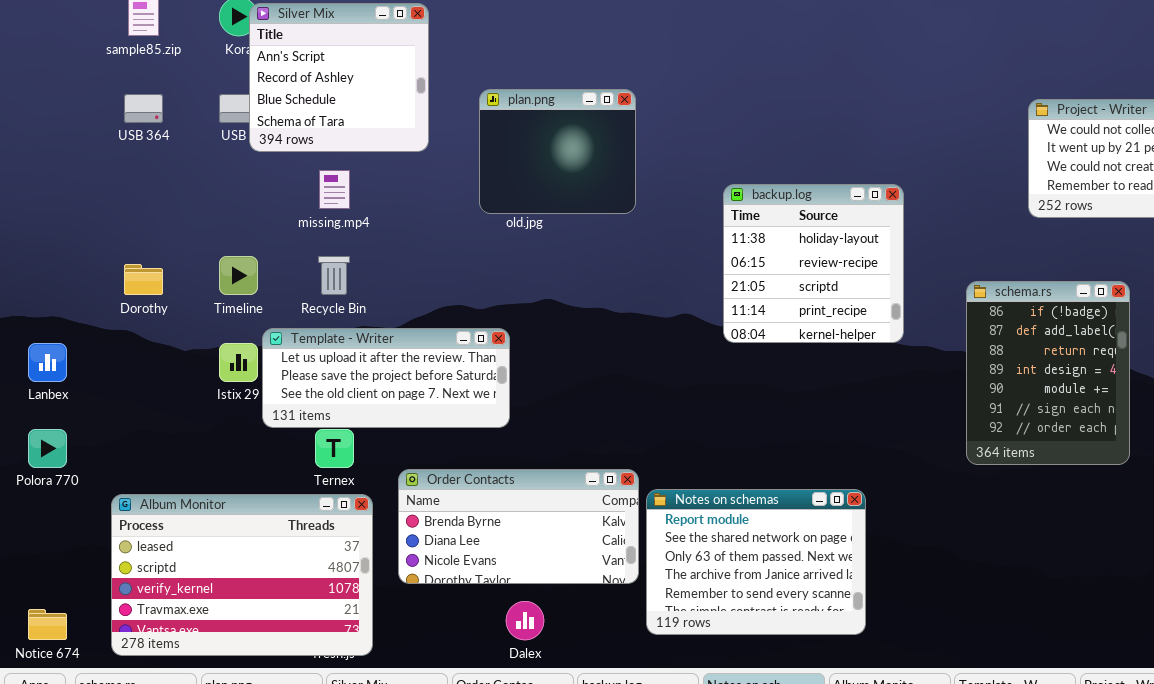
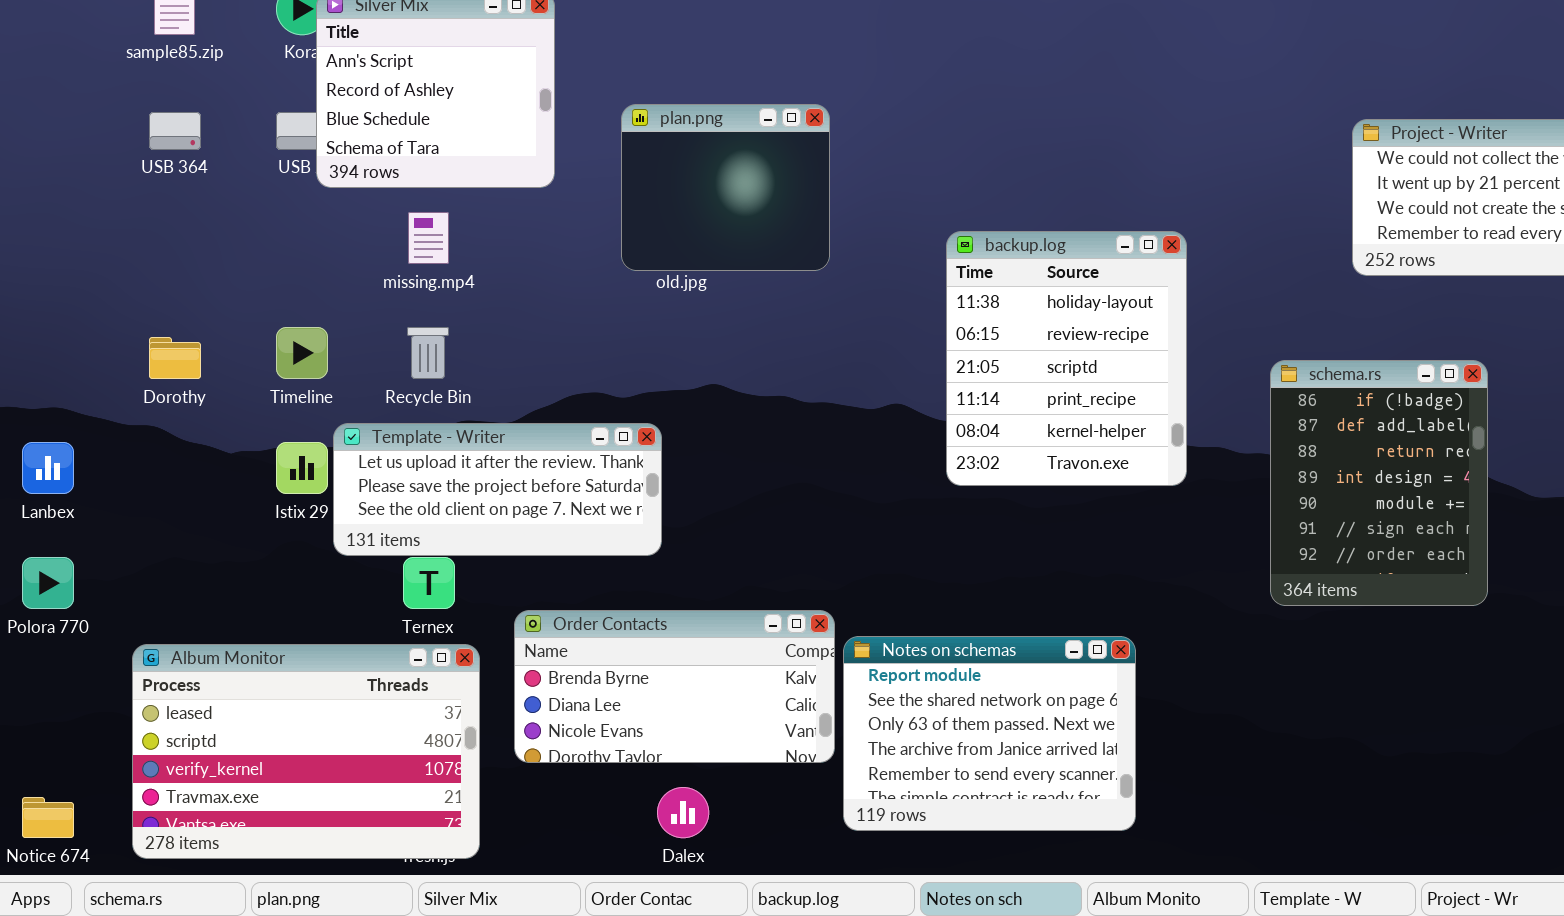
backup.log: [723,184,904,343] -> [946,231,1187,486], resized

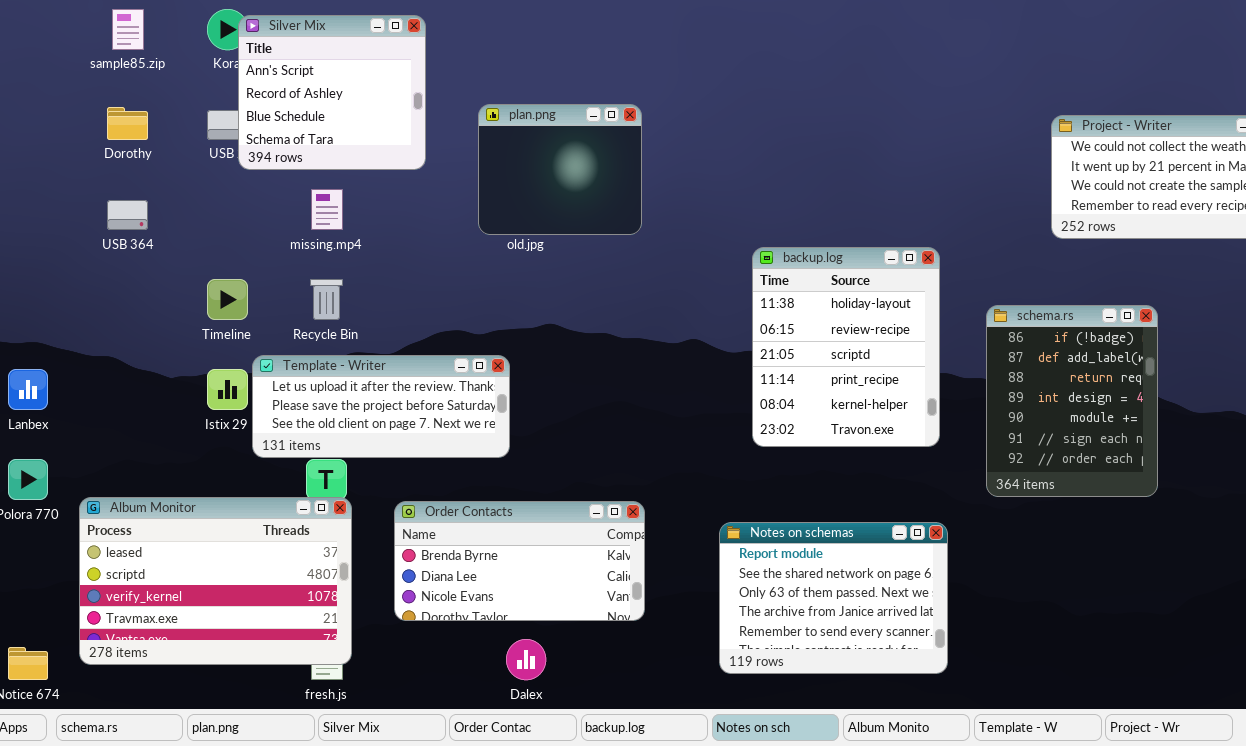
USB 364: [149,112,201,150] -> [107,200,148,230], moved
backup.log: [946,231,1187,486] -> [752,247,940,447], moved
Dorothy: [149,337,201,379] -> [107,107,148,140], moved
Notes on schemas: [843,636,1136,831] -> [719,522,948,674], moved
Album Monitor: [132,644,480,859] -> [79,497,352,665], moved

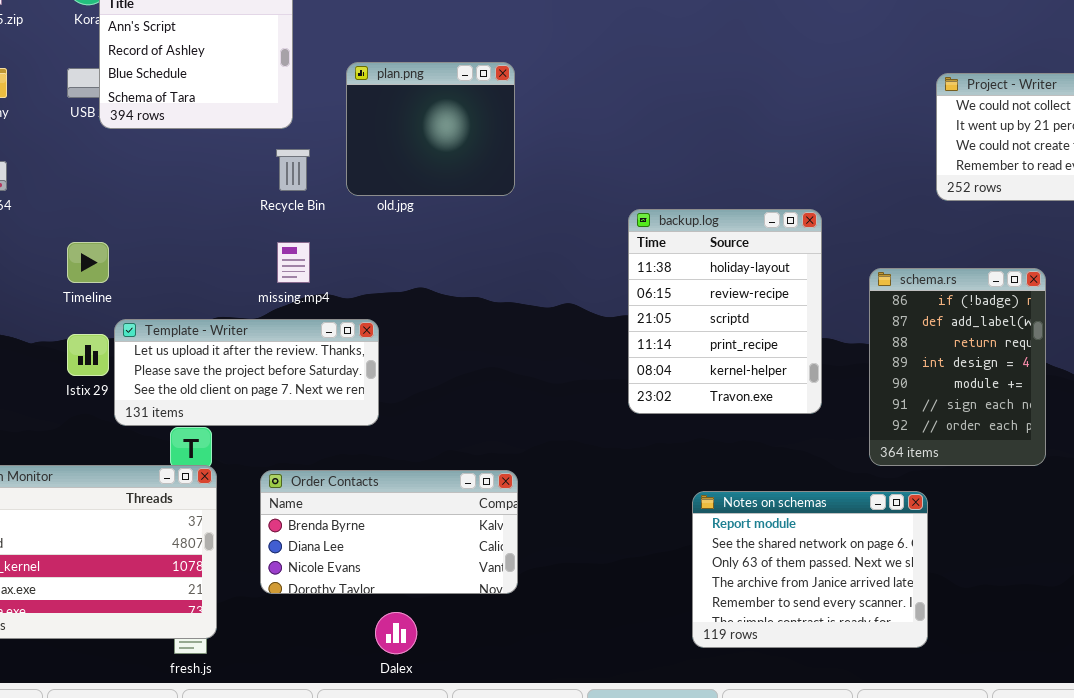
missing.mp4: [311,189,343,230] -> [277,242,310,283], moved
Recycle Bin: [310,279,343,320] -> [276,149,310,191], moved
Notes on schemas: [719,522,948,674] -> [692,491,928,648], moved

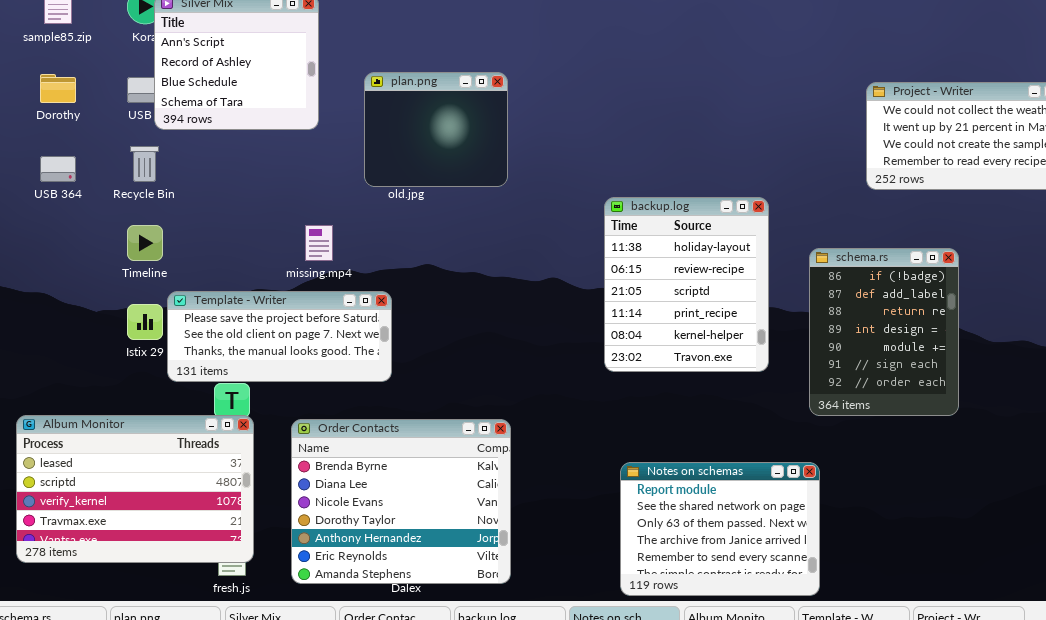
Recycle Bin: [276,149,310,191] -> [130,146,159,182], moved
Template - Writer: [114,319,379,426] -> [167,291,392,382], scrolled down 1 row
Order Contacts: [260,470,518,594] -> [291,419,511,584], resized
Notes on schemas: [692,491,928,648] -> [620,462,820,596], moved

